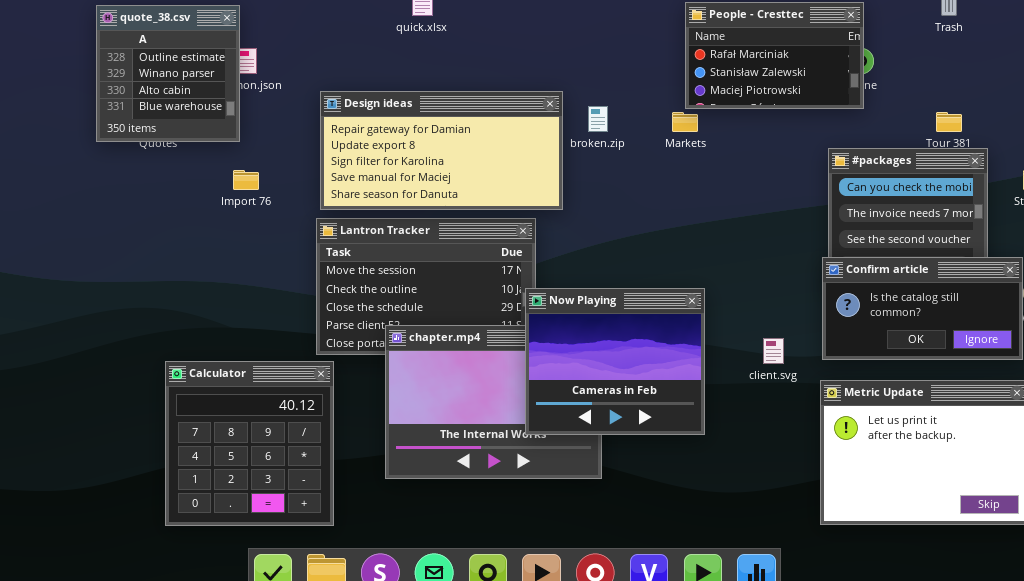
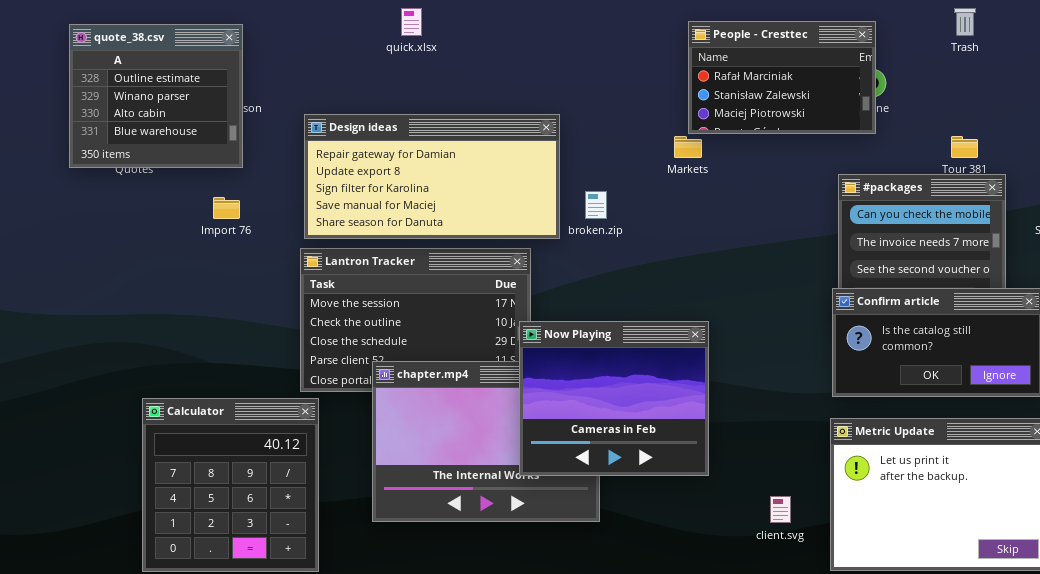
quote_38.csv: [96,5,240,142] -> [69,24,243,168], resized
broken.zip: [588,106,608,132] -> [585,191,607,219], moved
client.svg: [763,338,784,364] -> [770,496,791,523], moved

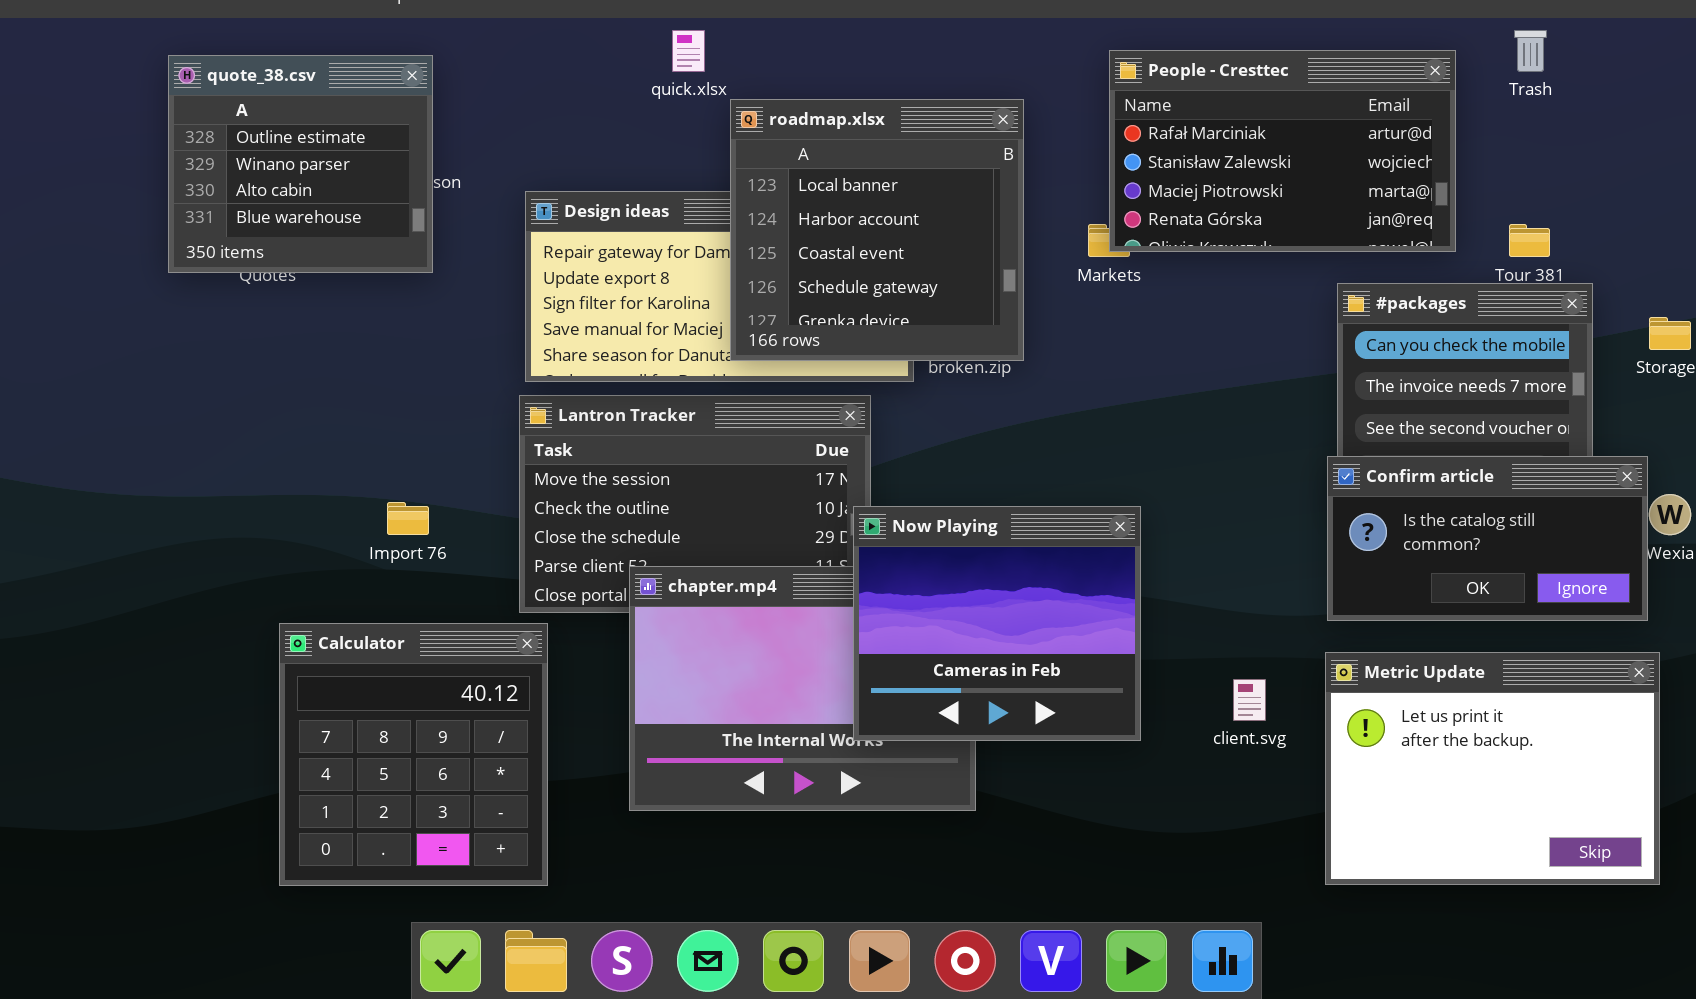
People - Cresttec: [688,21,876,134] -> [1109,50,1456,252], resized
roadmap.xlsx: none -> [730,99,1024,361], opened
Import 76: [213,197,240,219] -> [387,502,429,535], moved
client.svg: [770,496,791,523] -> [1233,679,1266,721], moved

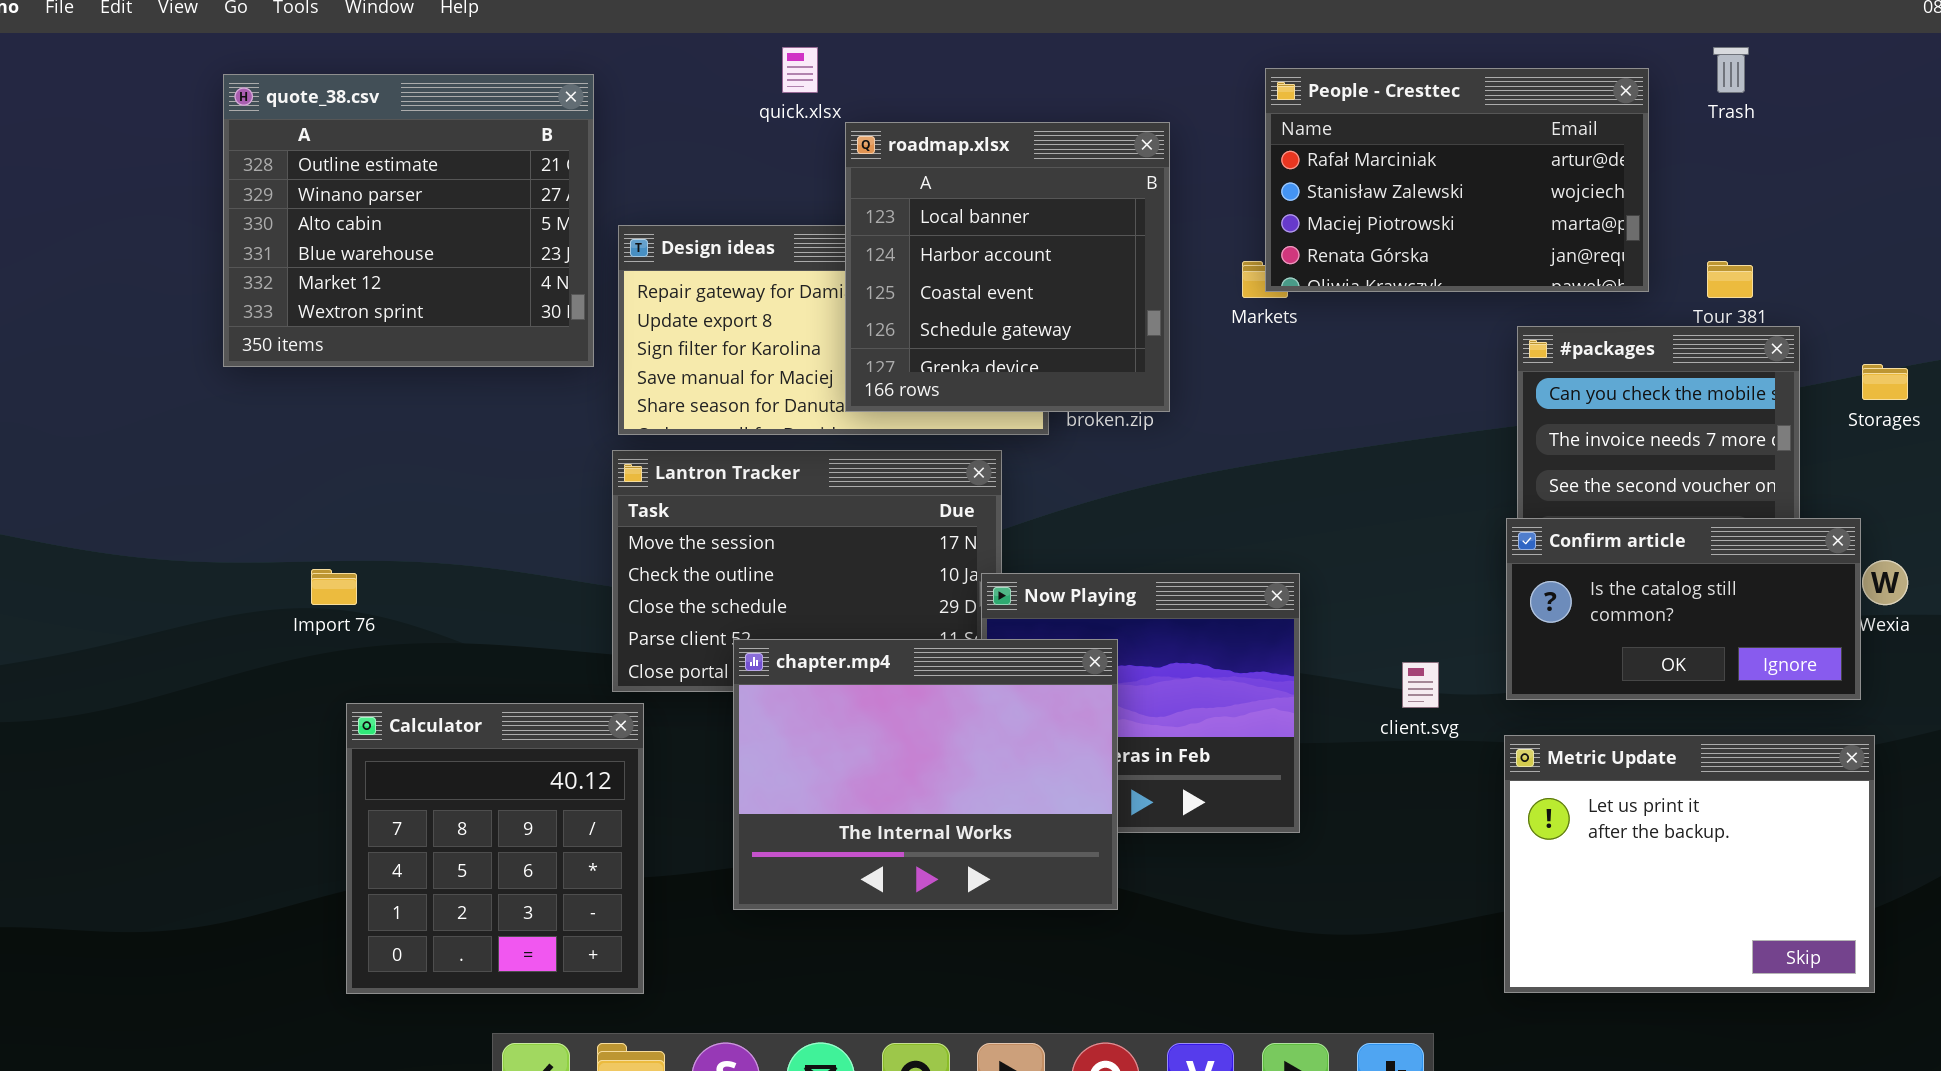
quote_38.csv: [168,55,433,273] -> [223,74,594,367], resized
Import 76: [387,502,429,535] -> [311,569,357,605], moved
chapter.mp4: [629,566,976,811] -> [733,639,1118,910], raised
client.svg: [1233,679,1266,721] -> [1402,662,1439,708], moved

